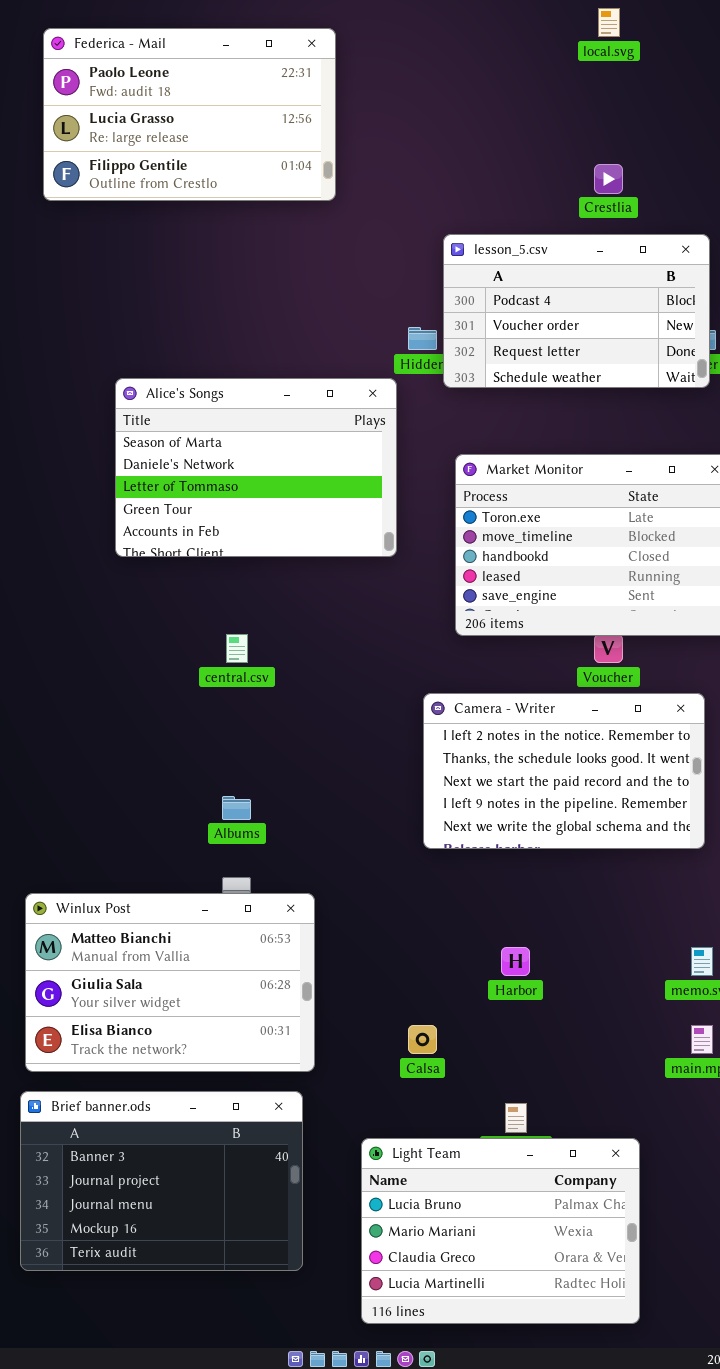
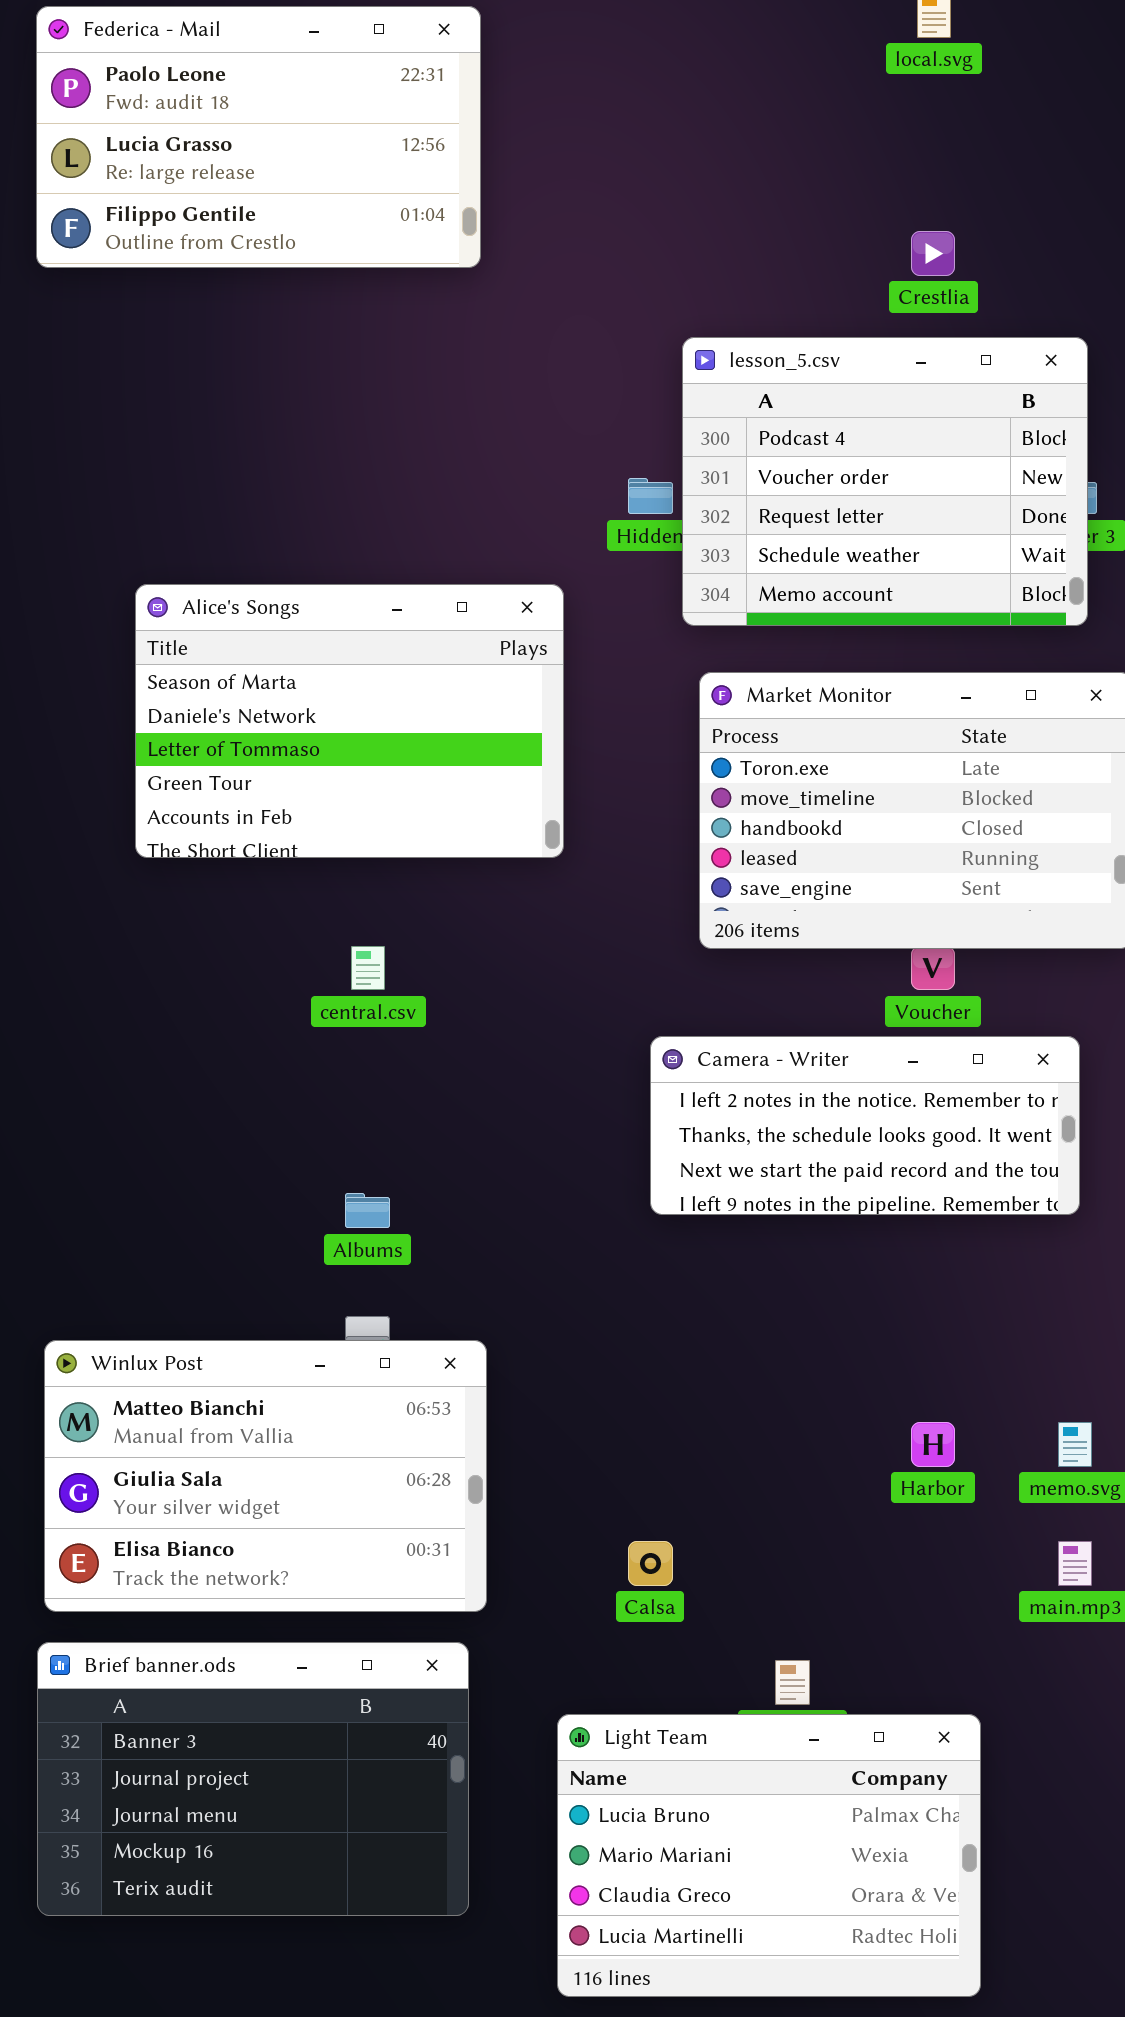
Federica - Mail: [43,28,336,201] -> [36,6,481,268], moved
lesson_5.csv: [443,234,710,388] -> [682,337,1088,626], resized
Alice's Songs: [115,378,397,557] -> [135,584,564,858], moved
Camera - Writer: [423,693,705,849] -> [650,1036,1080,1215], resized
Harbor: [501,947,530,976] -> [911,1422,955,1467], moved

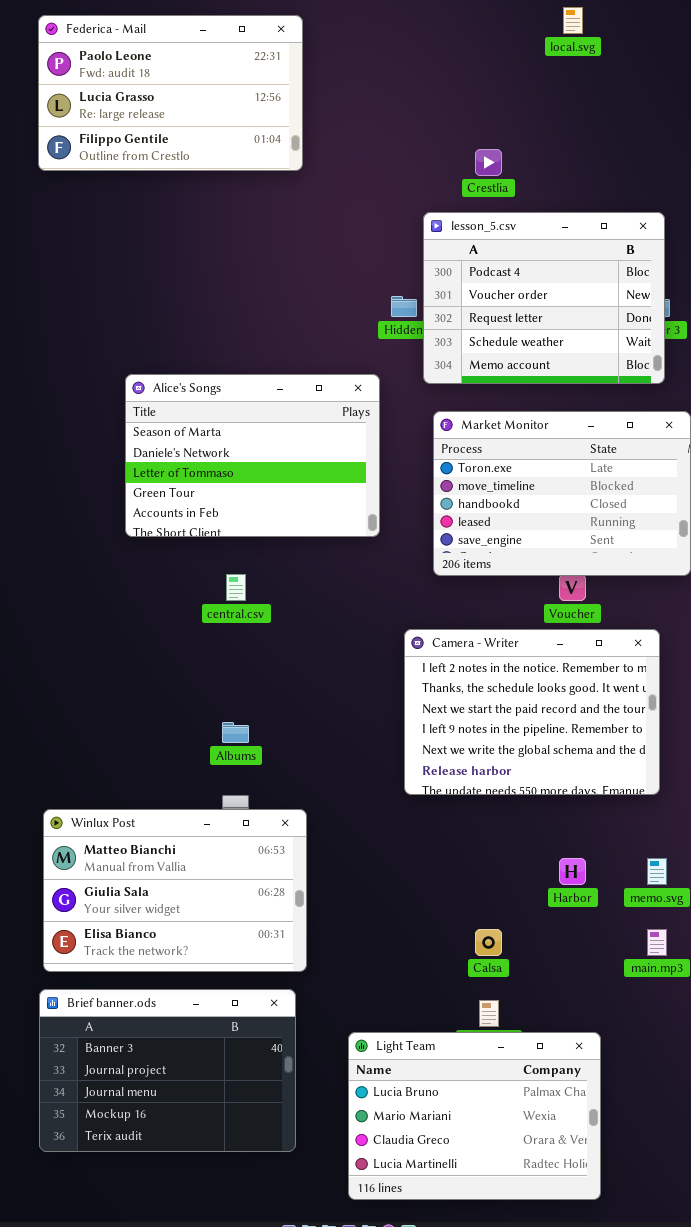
Crestlia: [911,231,955,276] -> [475,149,502,176], moved
Alice's Songs: [135,584,564,858] -> [125,374,380,537], moved
Camera - Writer: [650,1036,1080,1215] -> [404,629,660,795], resized
Calsa: [628,1541,673,1586] -> [475,929,502,956], moved

